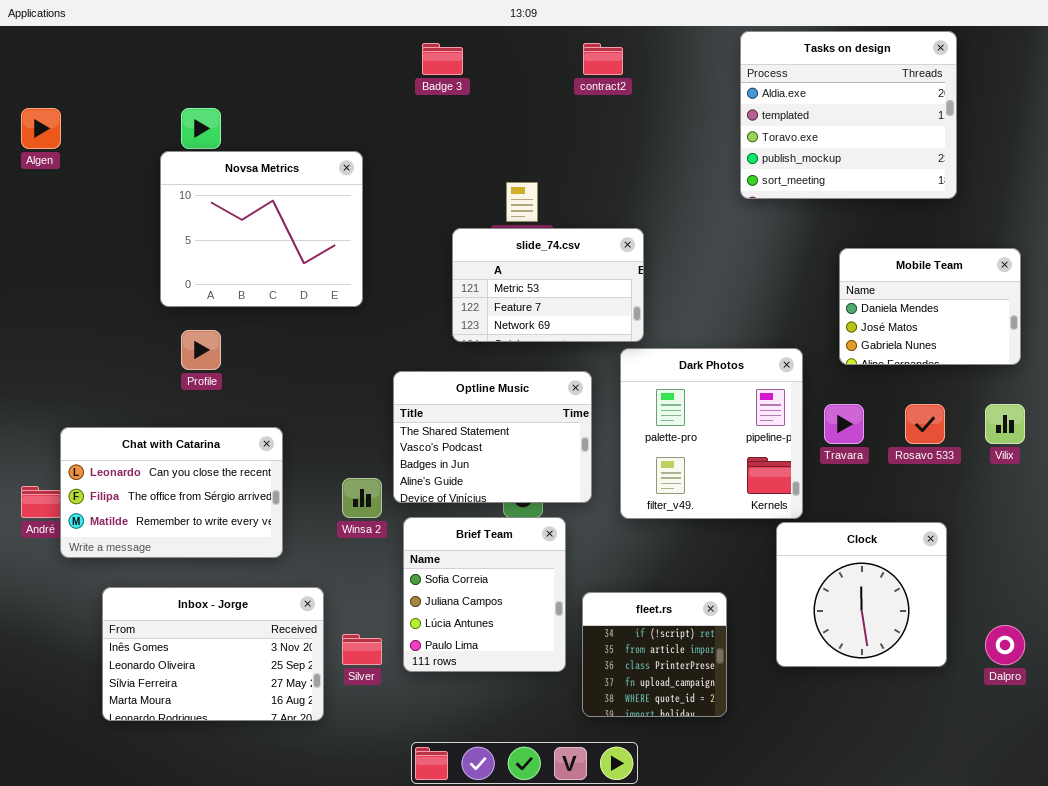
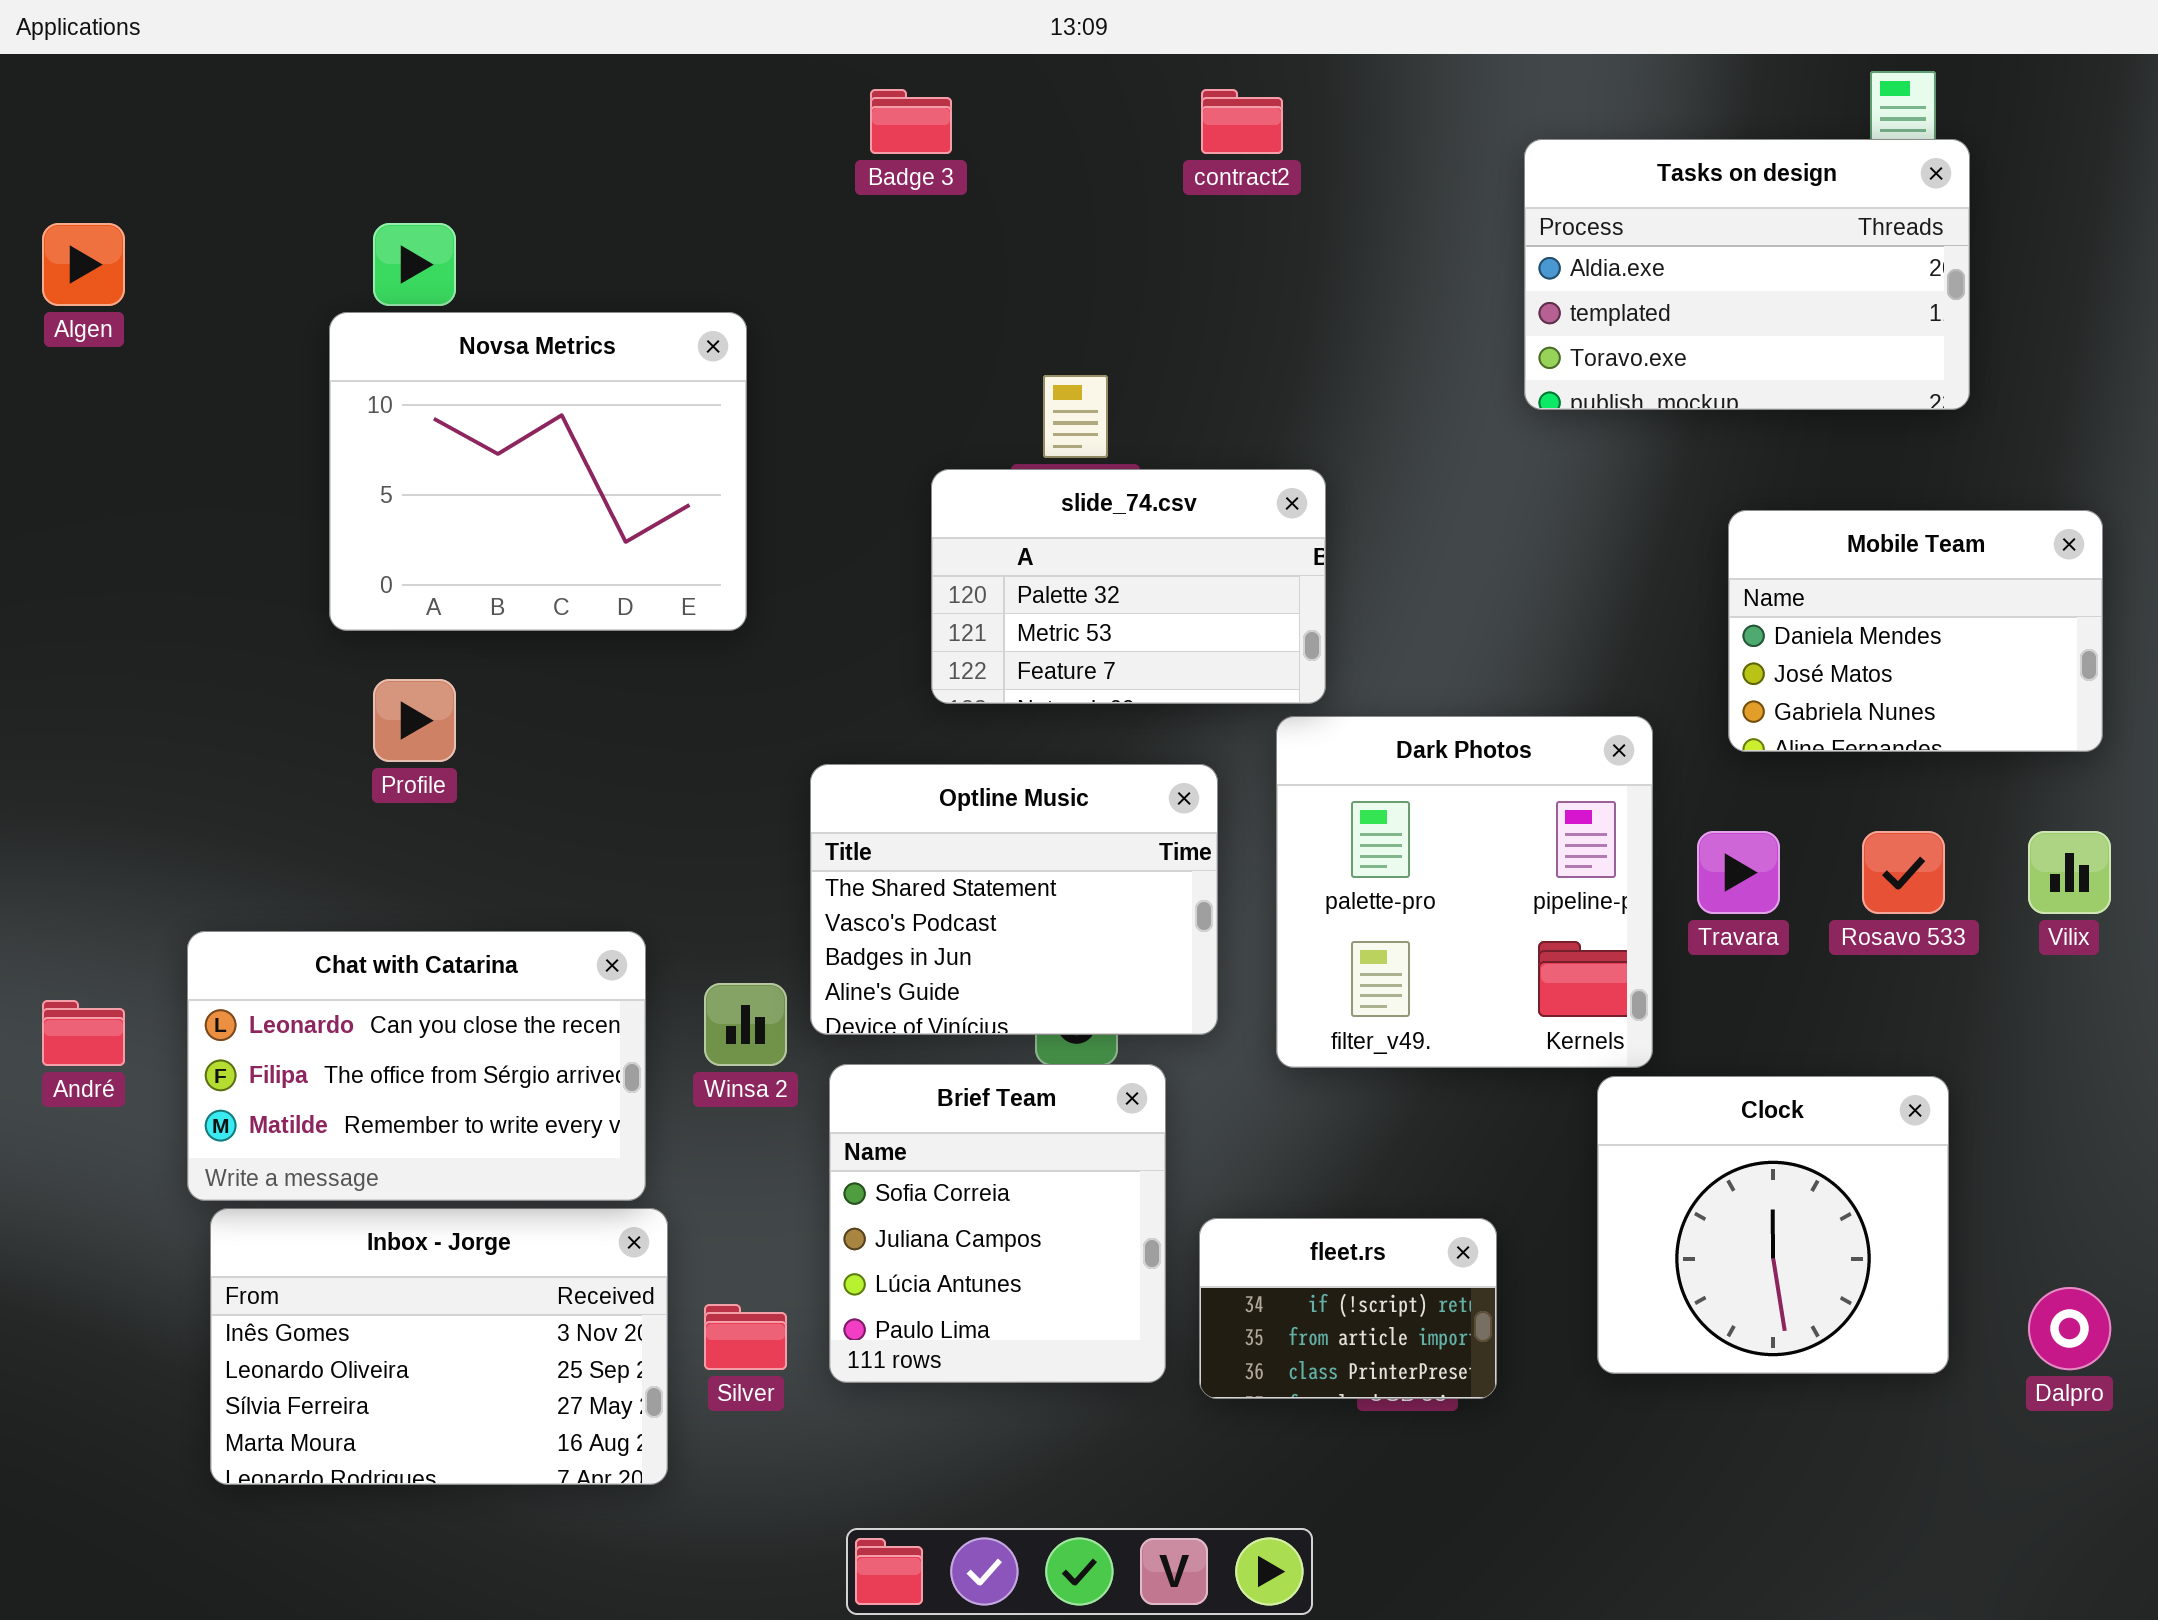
Tasks on design: [740,31,957,199] -> [1524,139,1970,410], resized
slide_74.csv: [452,228,644,342] -> [931,469,1326,704], scrolled up 1 row
Chat with Catarina: [60,427,283,558] -> [187,931,646,1201], moved
fleet.rs: [582,592,727,717] -> [1199,1218,1497,1399], resized

